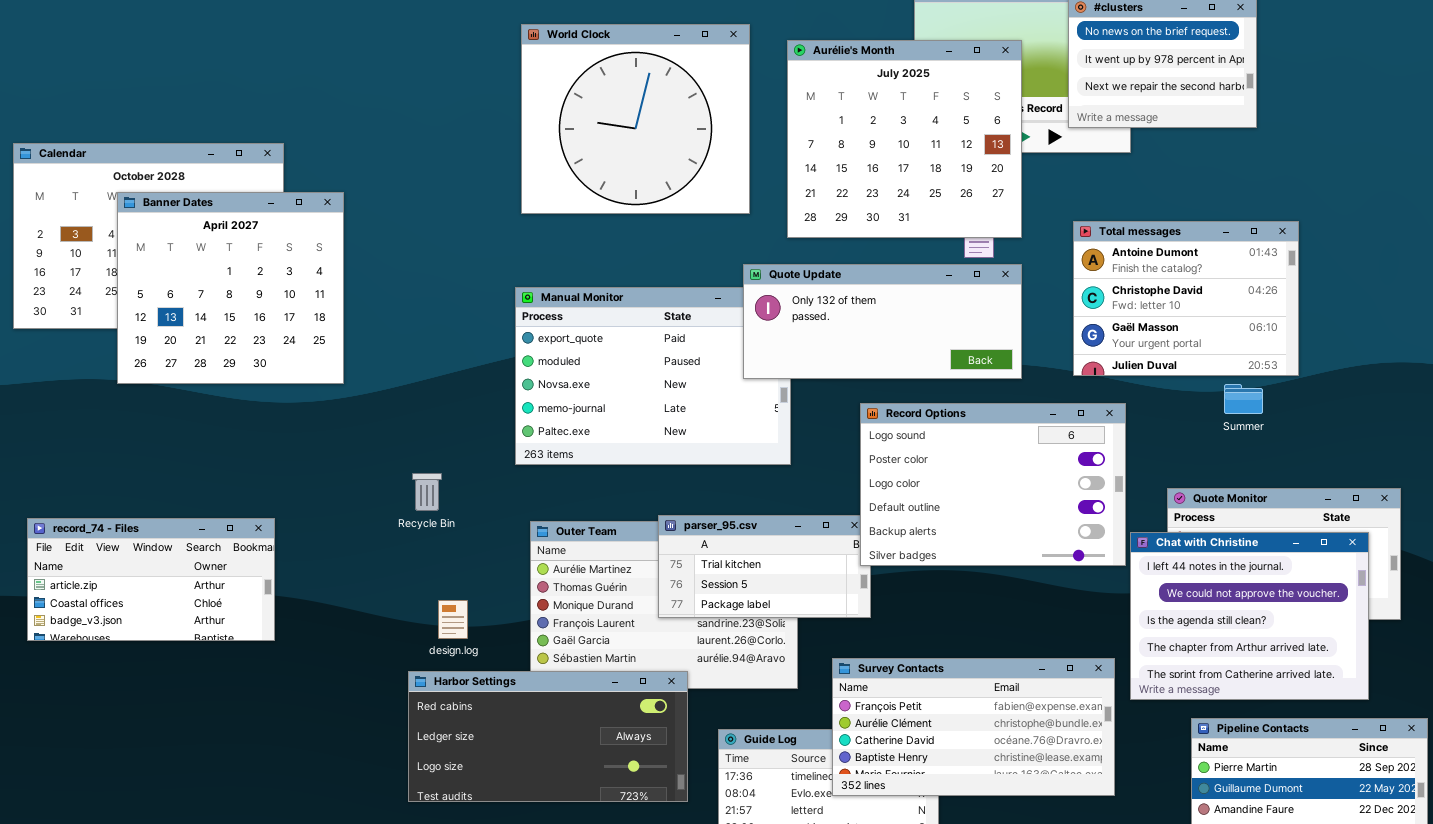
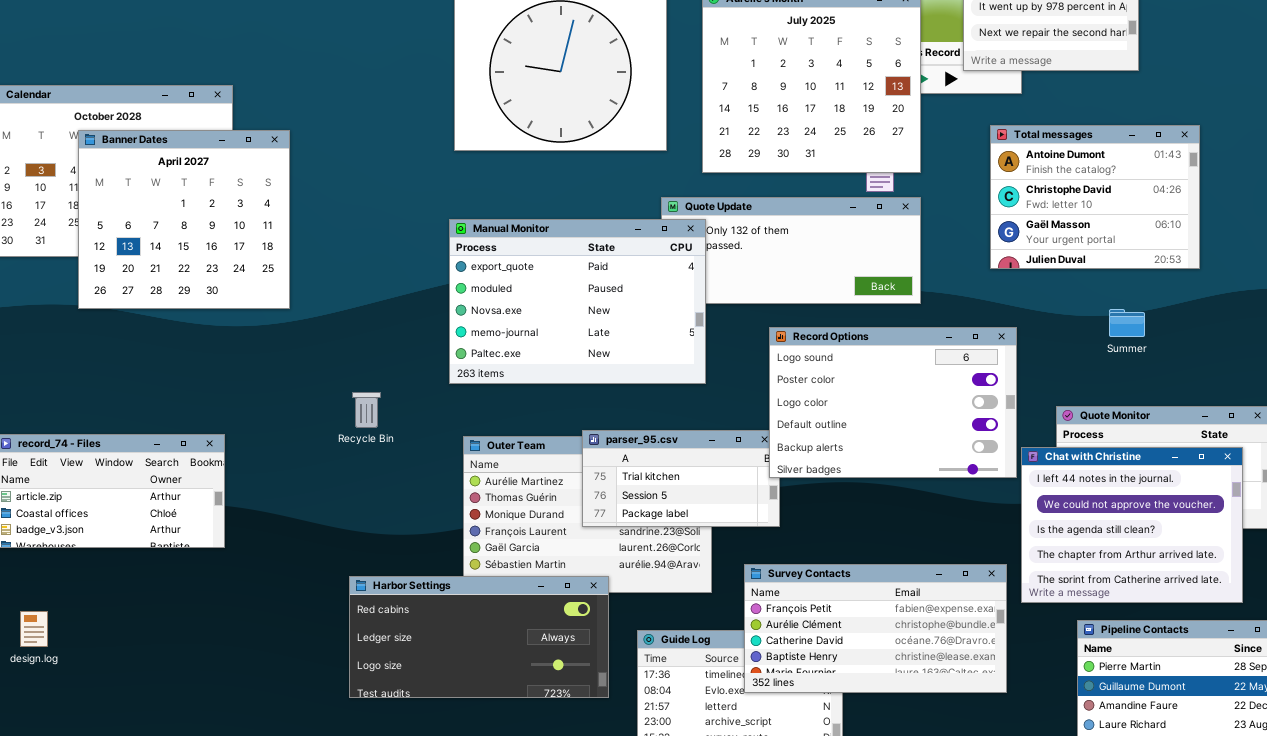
Total messages: [1073,221,1299,376] -> [990,125,1200,269], moved
Manual Monitor: [515,287,791,465] -> [449,219,706,384], raised
design.log: [438,600,468,639] -> [20,611,48,647], moved

